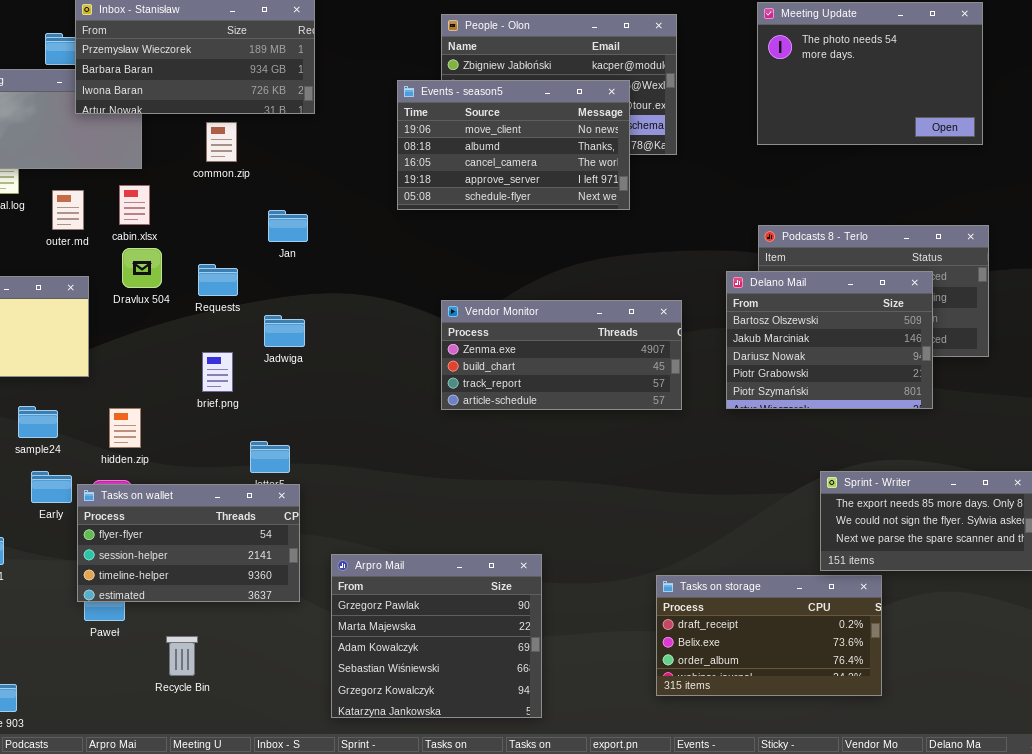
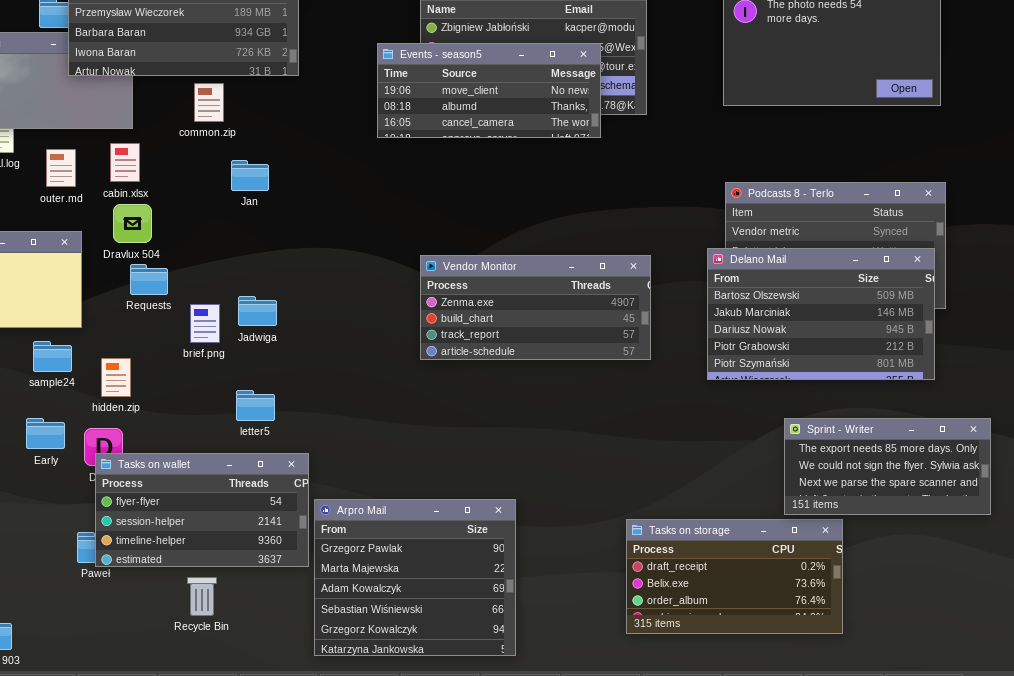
Events - season5: [397,80,630,210] -> [377,43,601,138], resized
Jan: [268,210,308,242] -> [231,160,269,191], moved
Requests: [198,264,238,296] -> [130,264,168,295], moved
Delano Mail: [726,271,933,409] -> [707,248,935,380], moved, resized
Jadwiga: [264,315,305,347] -> [238,296,277,326], moved
sample24: [18,406,58,438] -> [33,341,72,372], moved
Tasks on wallet: [77,484,300,602] -> [95,453,309,567], moved
Recycle Bin: [166,636,198,676] -> [187,577,217,616], moved

